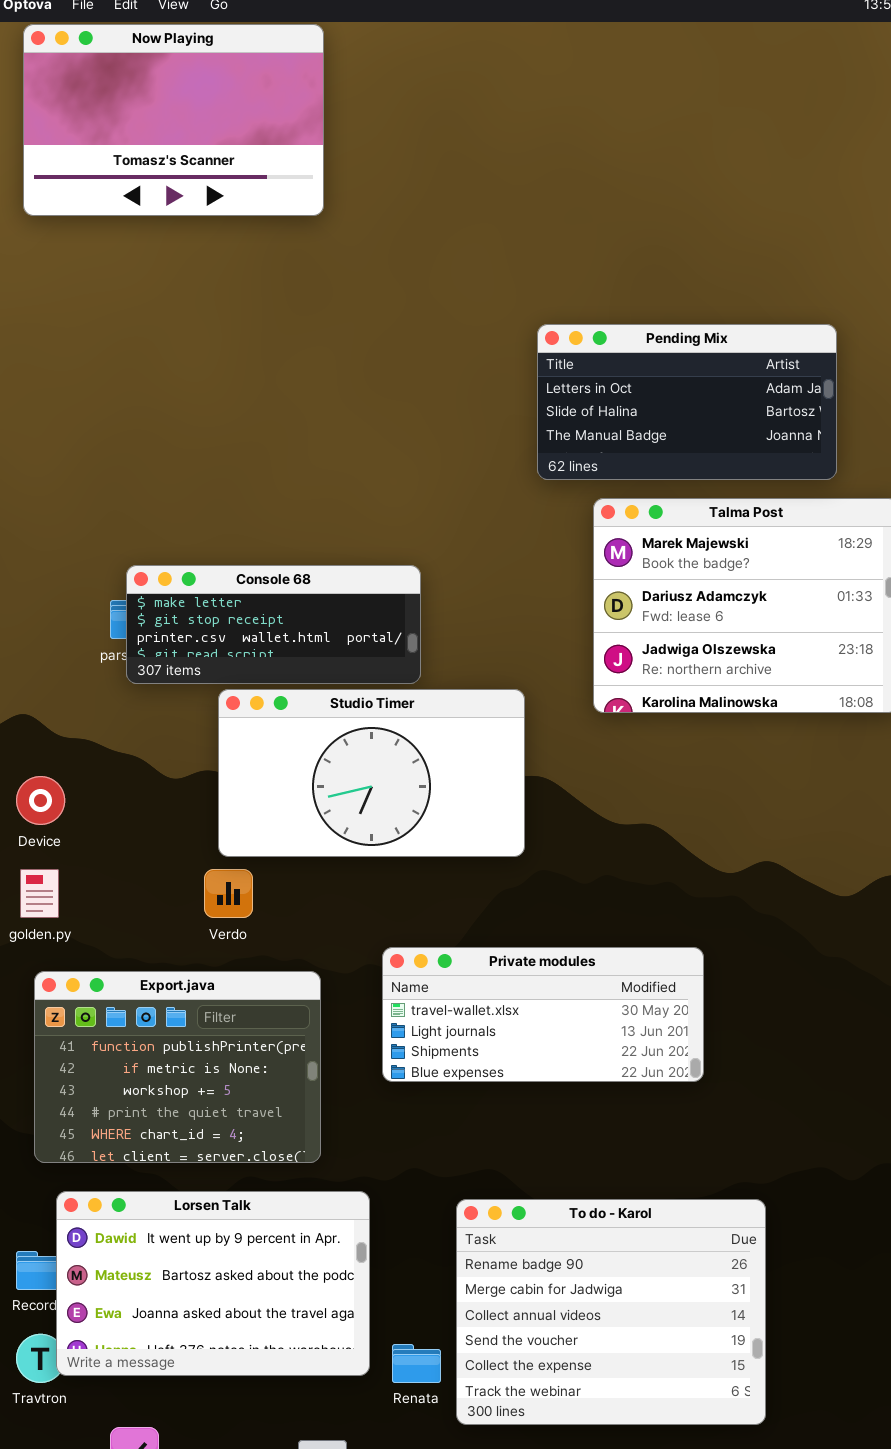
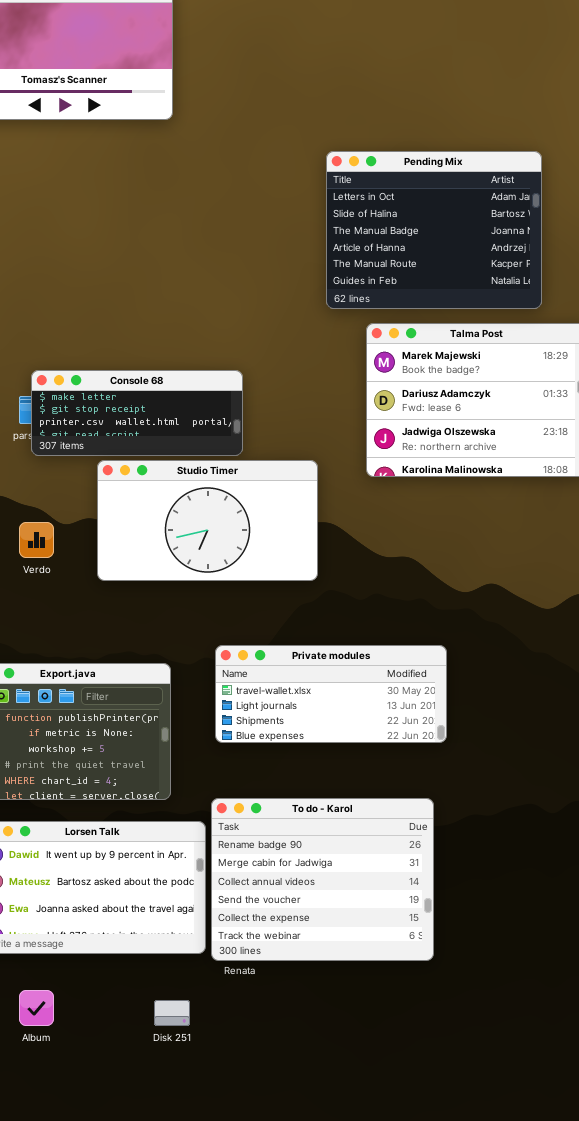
Pending Mix: [537,324,837,480] -> [326,151,542,309], resized
Verdo: [204,869,253,918] -> [19,522,54,558], moved
To do - Karol: [456,1199,766,1425] -> [211,798,434,961], moved

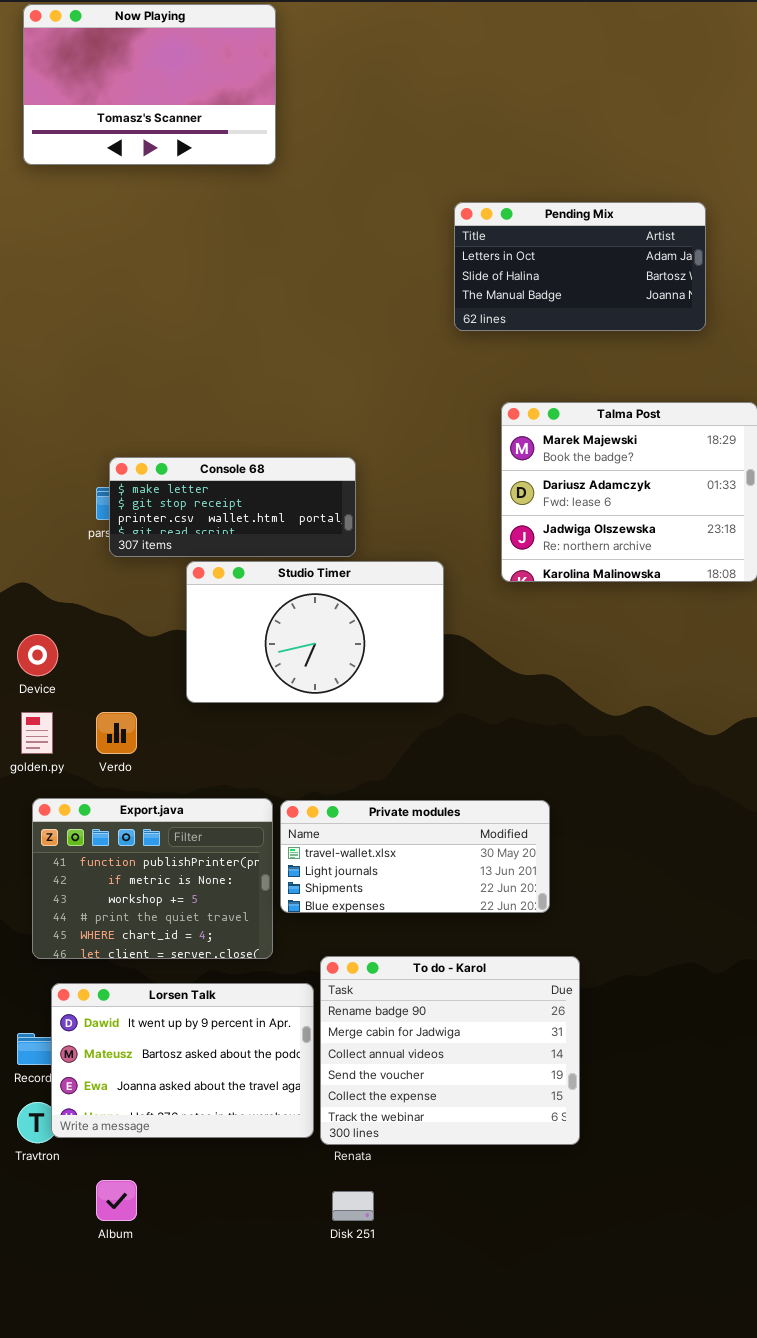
Pending Mix: [326,151,542,309] -> [454,202,706,331], resized
Verdo: [19,522,54,558] -> [96,712,137,754], moved
Private modules: [215,645,447,743] -> [280,800,550,913], moved
Disk 251: [154,1000,190,1026] -> [332,1191,374,1221], moved

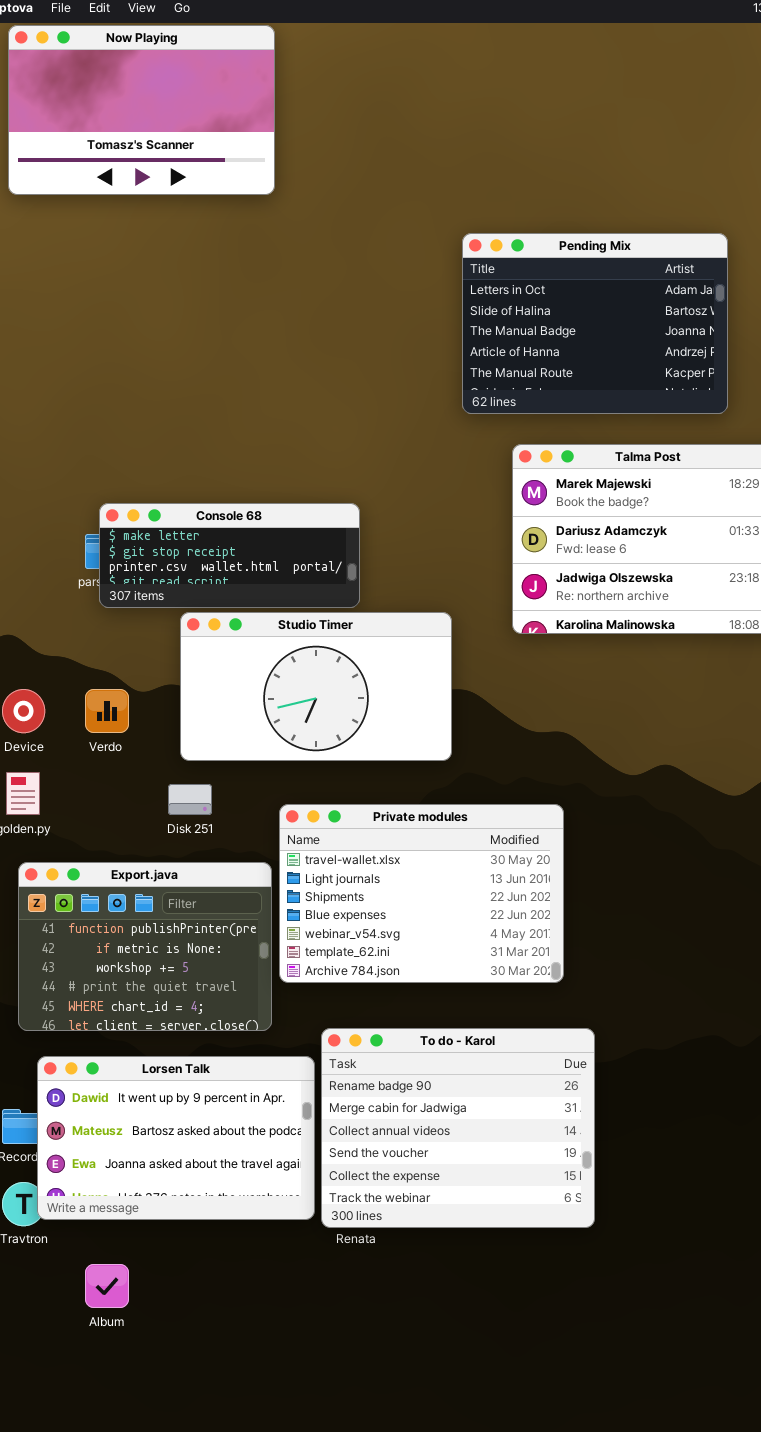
Pending Mix: [454,202,706,331] -> [462,233,728,414], resized
Verdo: [96,712,137,754] -> [85,689,129,733], moved
Private modules: [280,800,550,913] -> [279,804,564,983], resized
Disk 251: [332,1191,374,1221] -> [168,784,212,815], moved

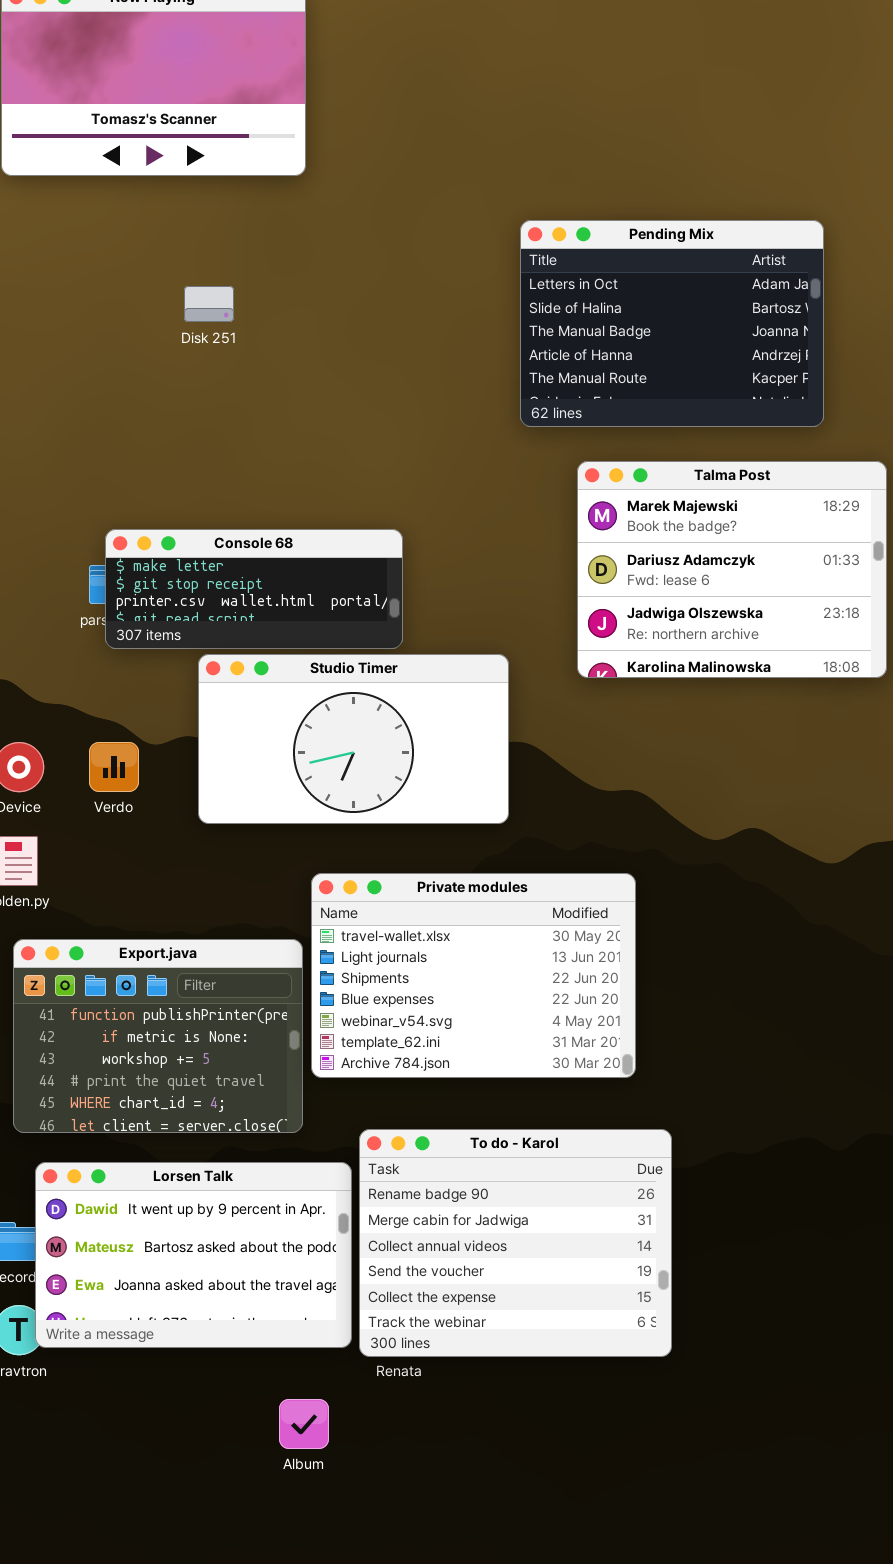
Disk 251: [168,784,212,815] -> [184,286,234,322], moved
Album: [85,1264,129,1308] -> [279,1399,329,1449], moved

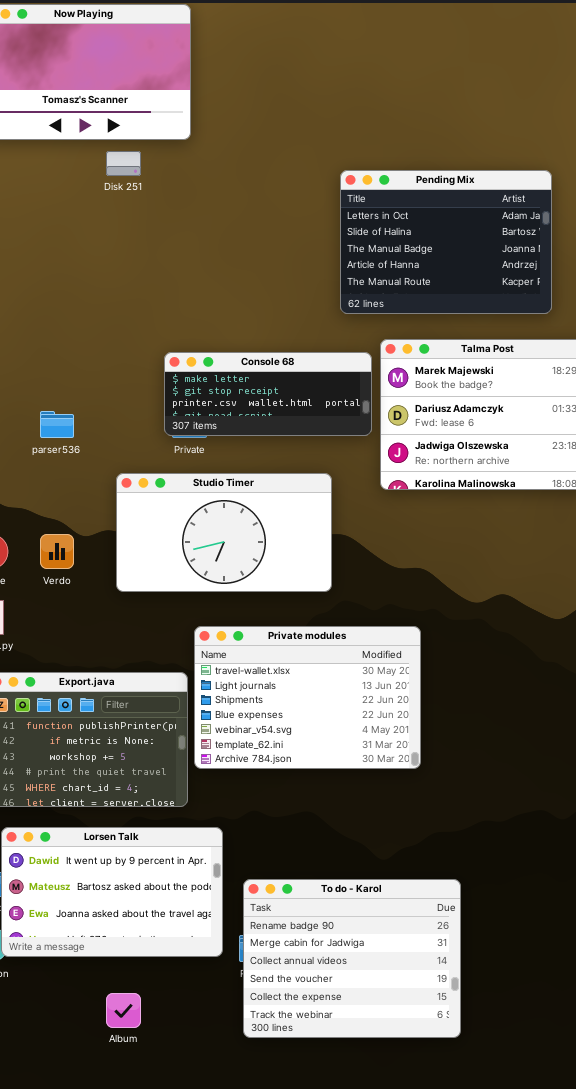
Disk 251: [184,286,234,322] -> [106,151,141,176], moved
Console 68: [105,529,403,649] -> [164,352,372,436], moved
To do - Karol: [359,1129,672,1357] -> [243,879,461,1038], moved
Album: [279,1399,329,1449] -> [106,993,141,1028], moved

